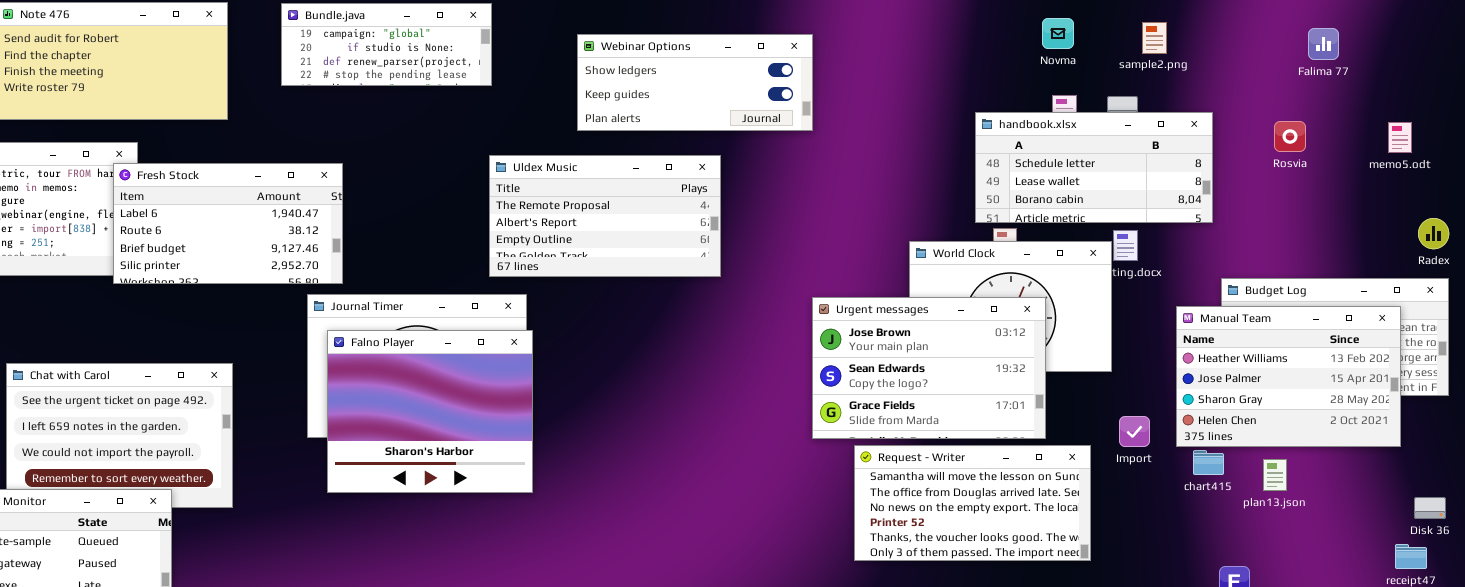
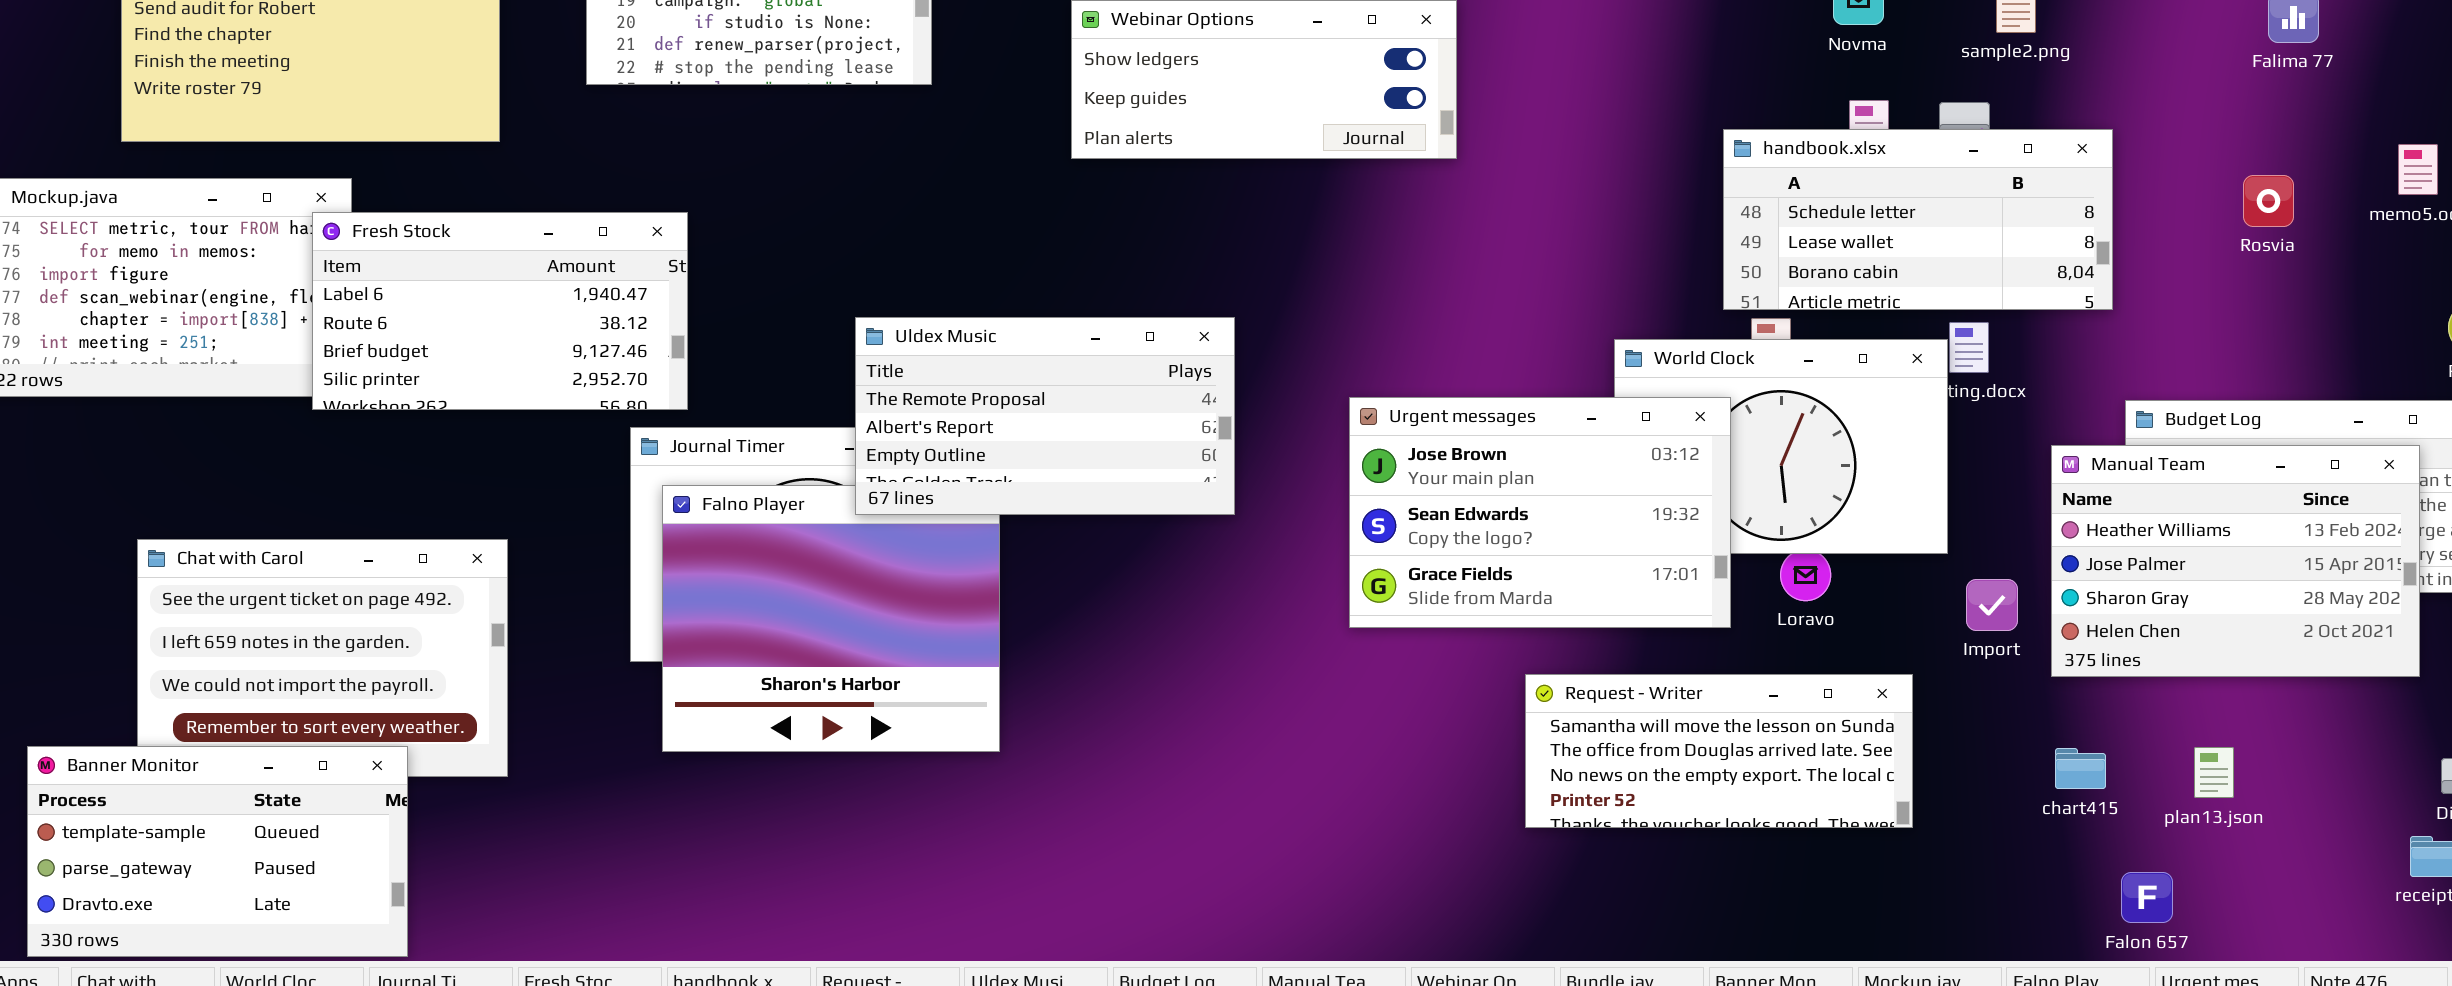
Rosvia: [1274,121,1306,152] -> [2243,175,2294,227], moved
Uldex Music: [489,155,721,277] -> [855,317,1235,515], moved
Urgent messages: [812,297,1046,439] -> [1349,397,1731,628], moved
Import: [1119,416,1150,447] -> [1966,579,2018,631], moved
Request - Writer: [854,445,1091,561] -> [1525,674,1913,828], resized
chart415: [1193,450,1224,475] -> [2055,748,2106,789], moved
plan13.json: [1263,459,1287,491] -> [2194,747,2234,798], moved

